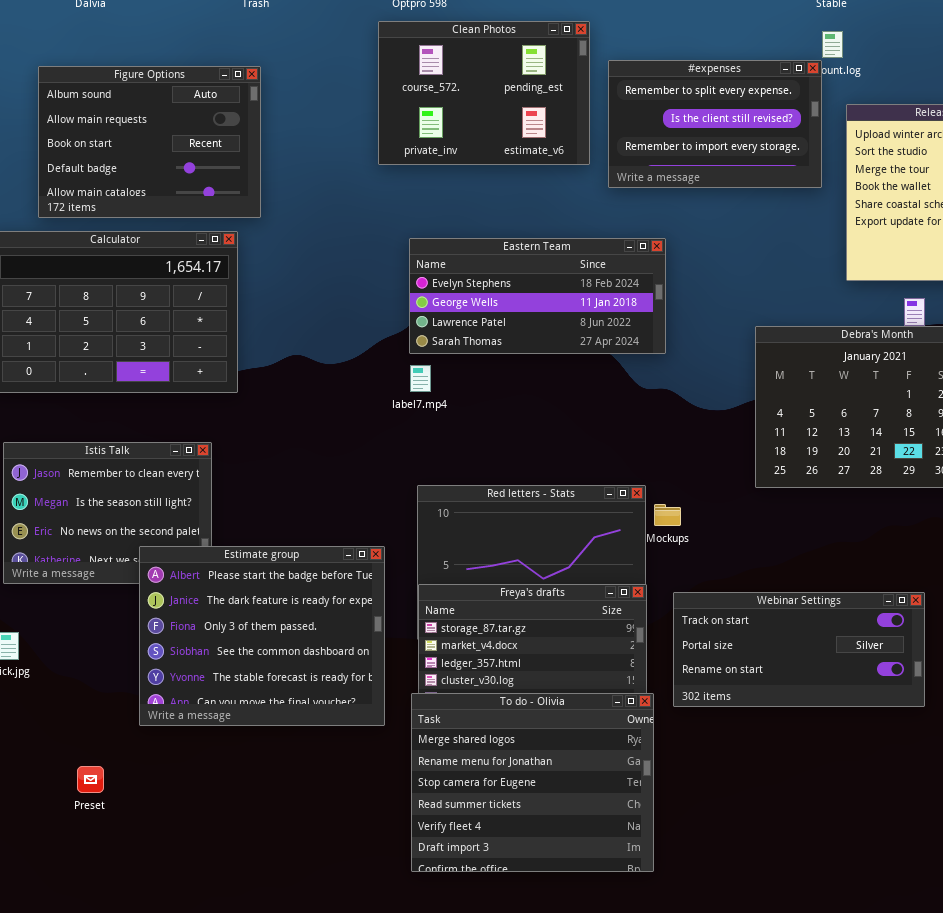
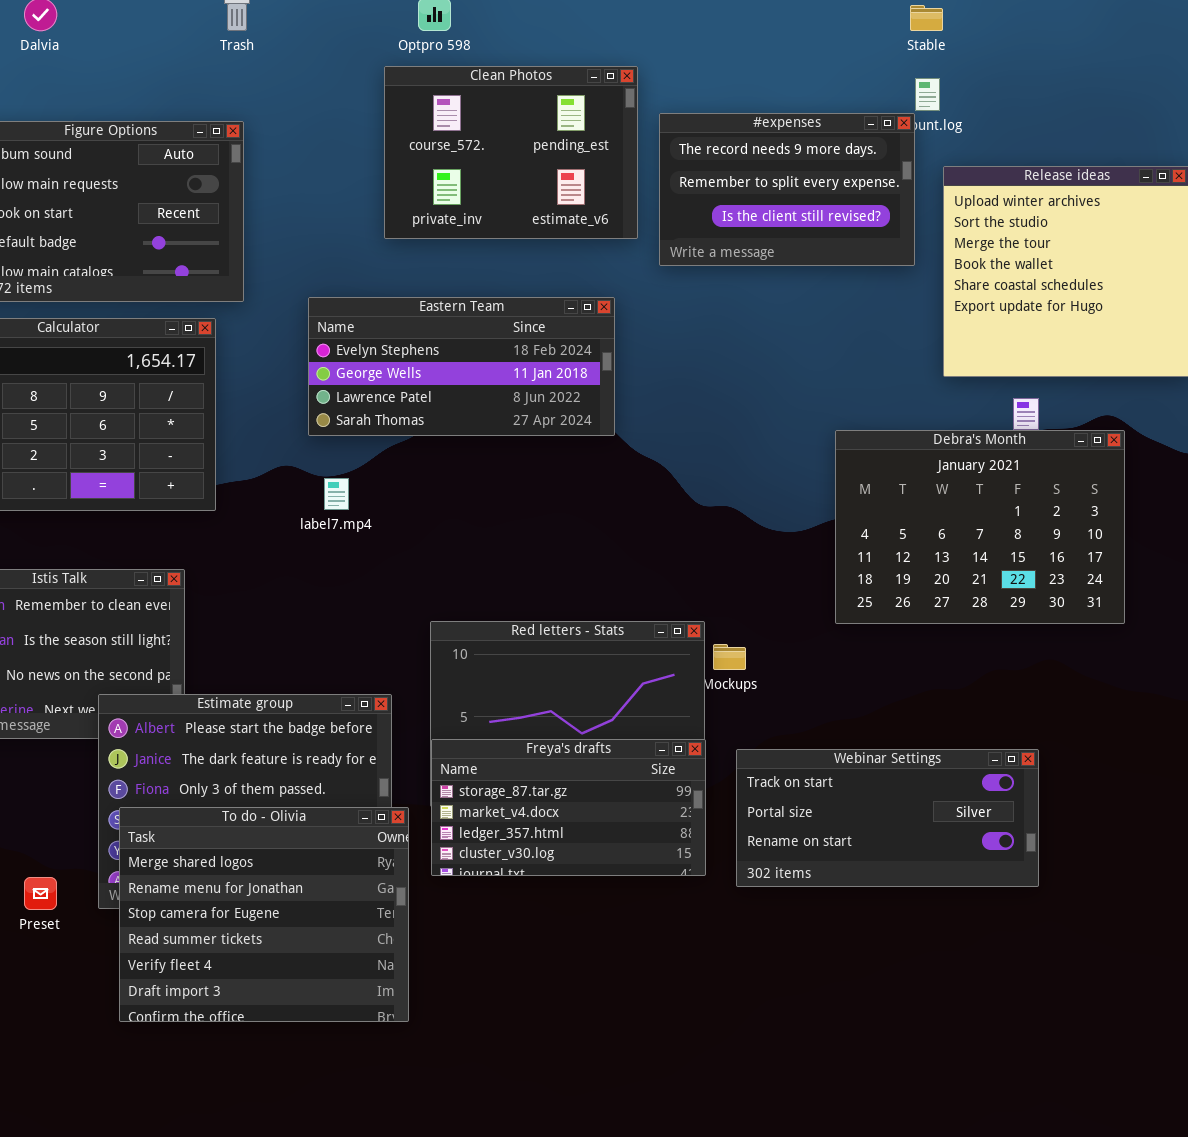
#expenses: [608,60,822,188] -> [659,113,915,266], scrolled up 1 row
Eastern Team: [409,238,666,354] -> [308,297,615,436], moved
label7.mp4: [410,365,431,392] -> [324,478,349,510], moved
To do - Olivia: [411,693,654,872] -> [119,807,409,1022], moved
Preset: [77,766,104,793] -> [24,877,57,910], moved

